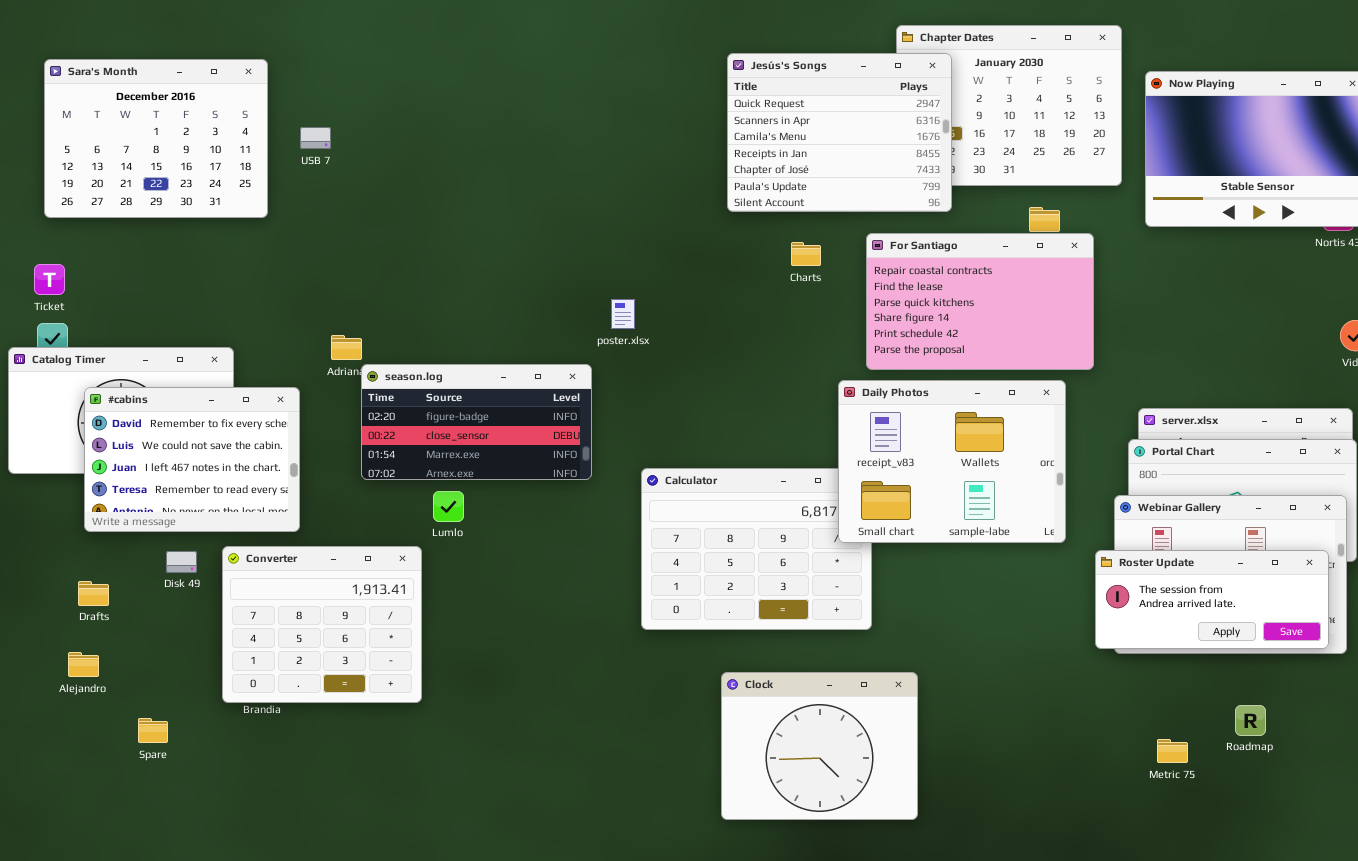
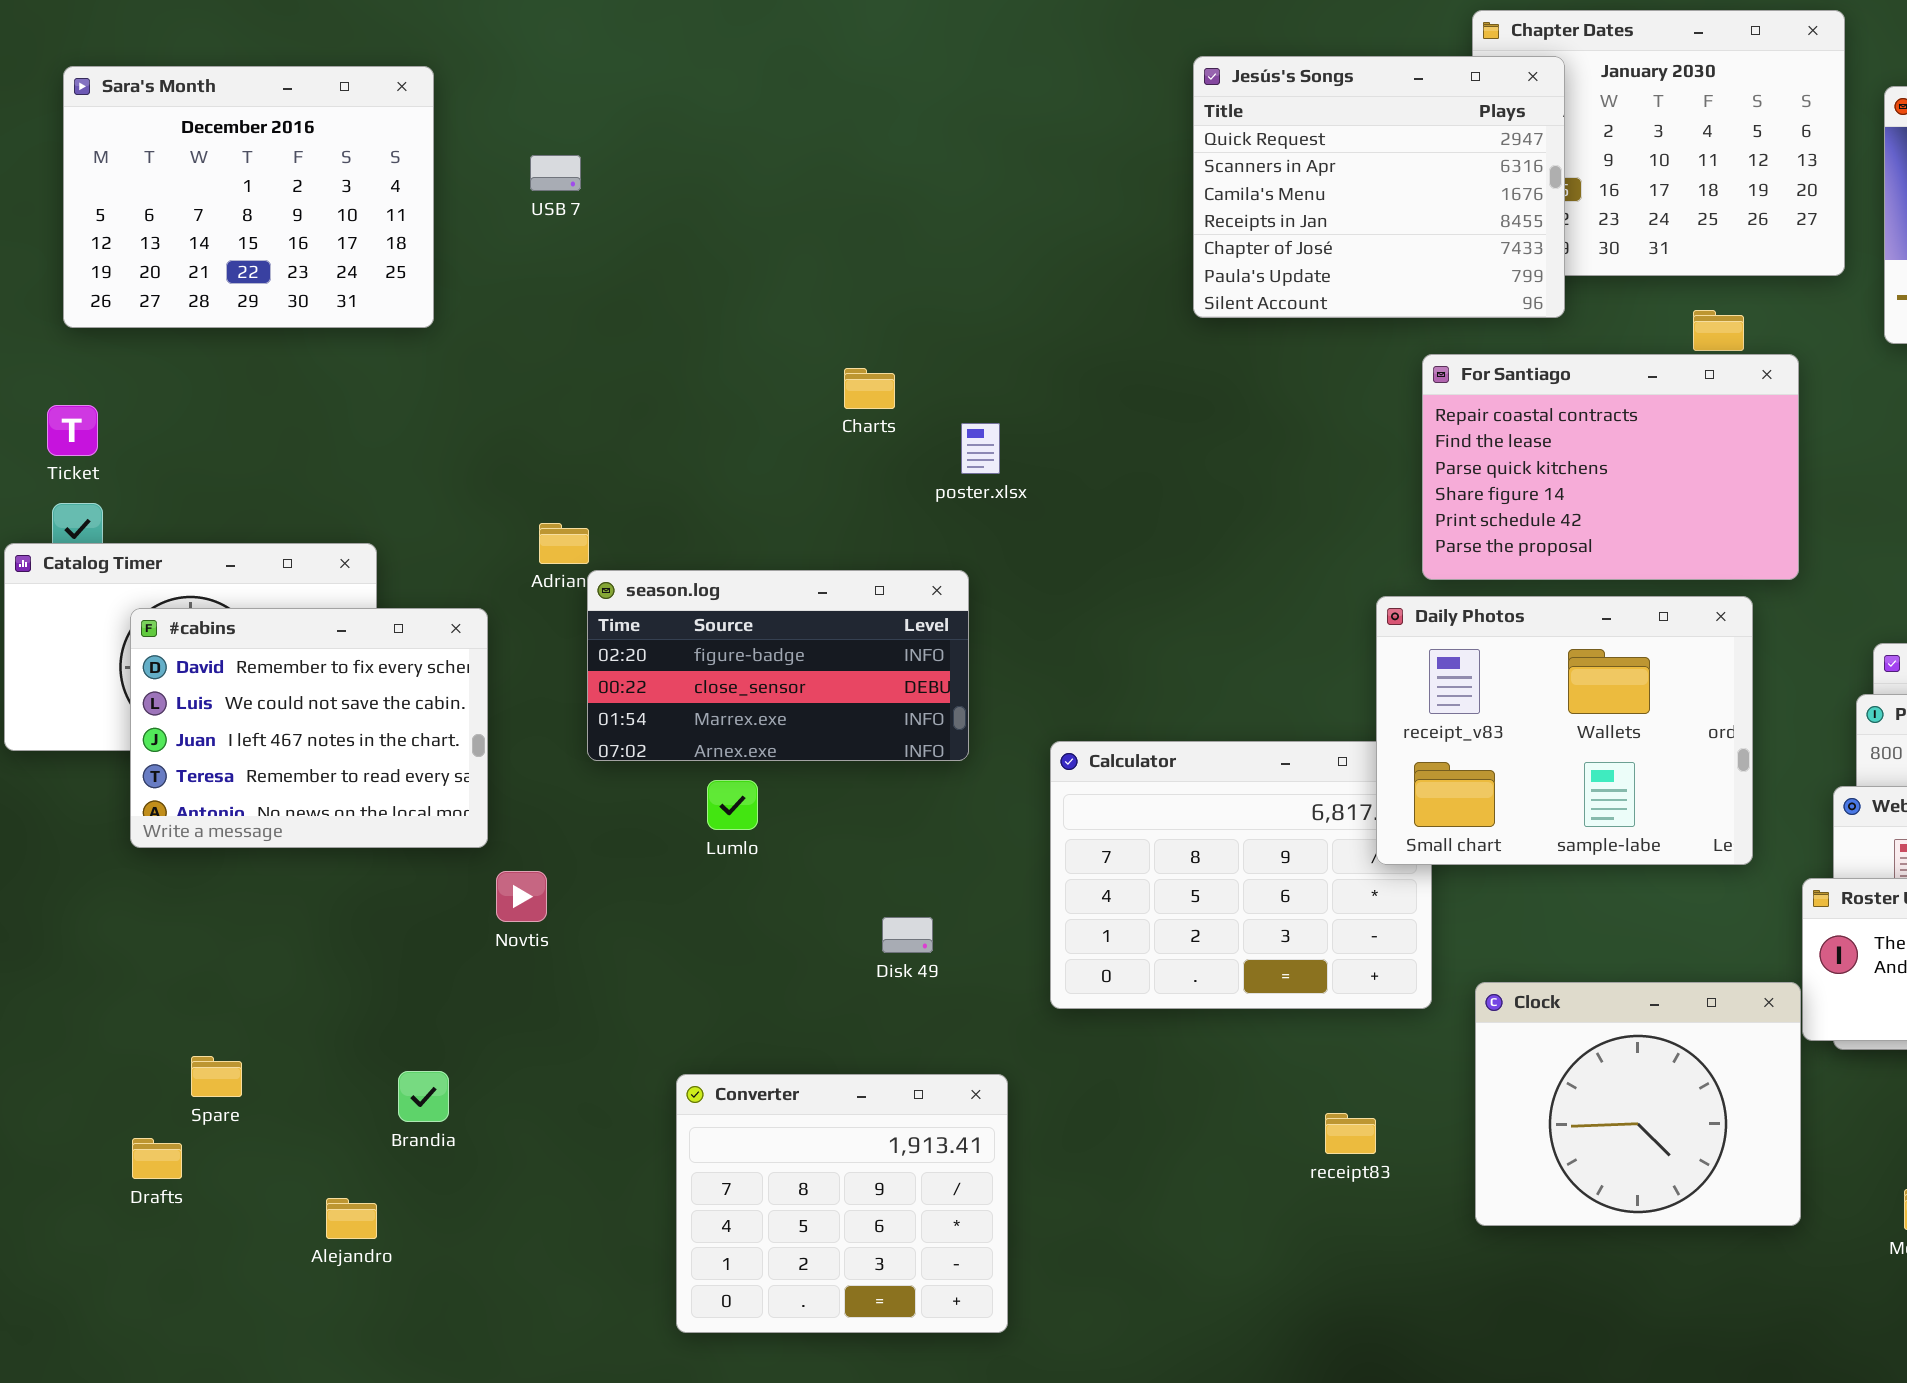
USB 7: [300,127,331,149] -> [530,155,581,191], moved
Charts: [791,242,821,266] -> [844,368,895,409], moved
poster.xlsx: [611,299,635,329] -> [961,423,1000,474], moved
Converter: [222,546,422,703] -> [676,1074,1008,1333], moved
Disk 49: [166,551,197,573] -> [882,917,933,953], moved
Drafts: [78,581,109,606] -> [132,1138,182,1179], moved
Alejandro: [68,652,99,677] -> [326,1198,377,1239], moved
Clock: [721,672,918,820] -> [1475,982,1801,1226], moved
Spare: [138,718,168,743] -> [191,1056,242,1097], moved

